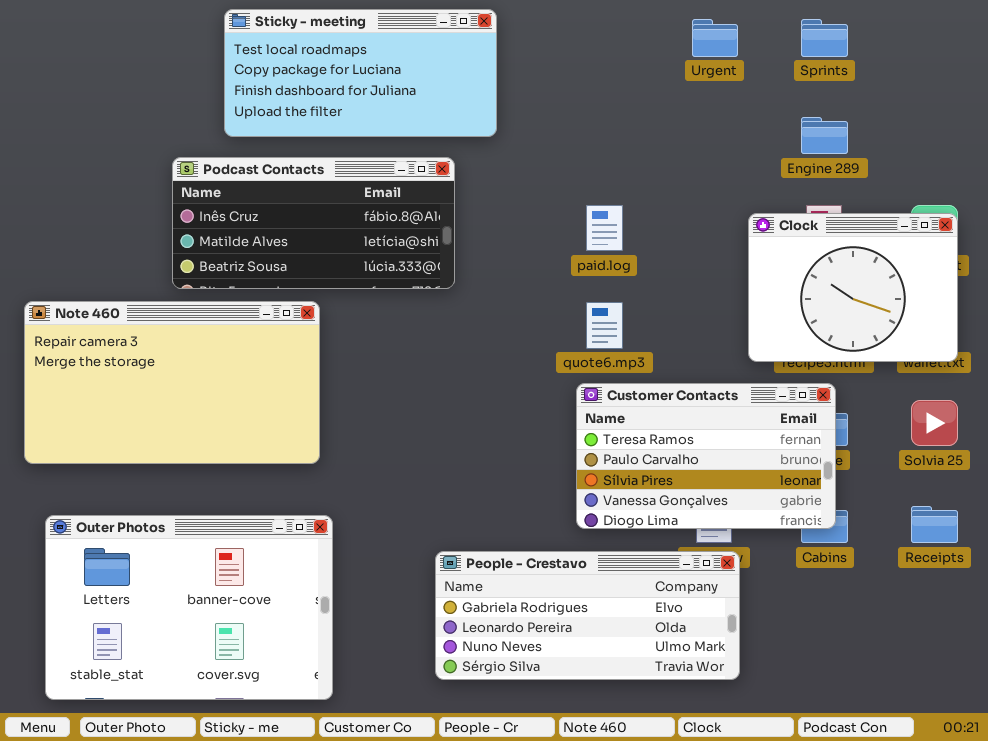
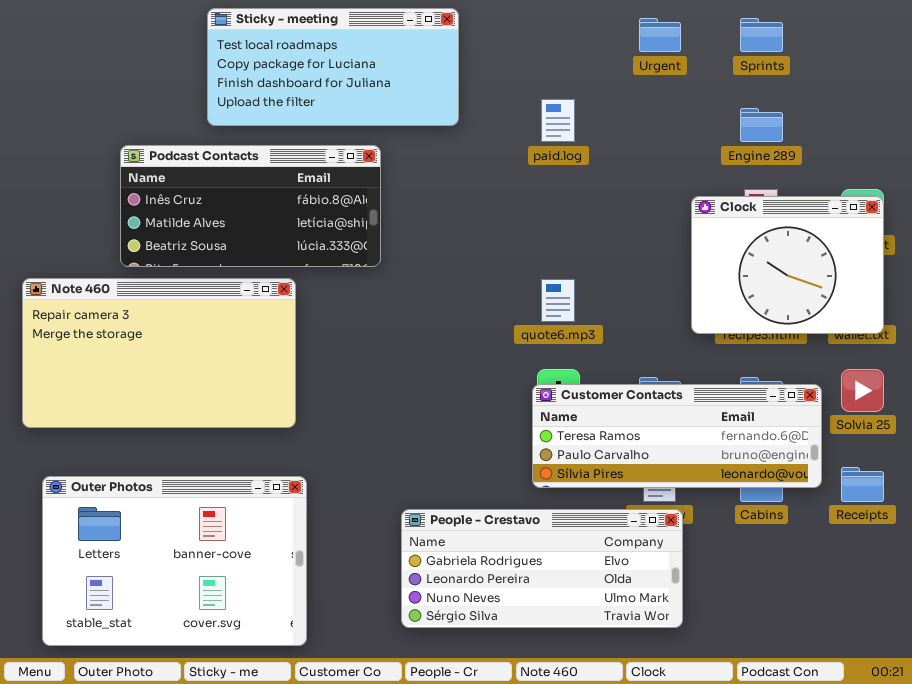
Podcast Contacts: [172,157,455,289] -> [120,145,381,267], moved
paid.log: [586,205,623,251] -> [541,99,575,142], moved
Customer Contacts: [576,383,836,529] -> [532,384,822,488], resized

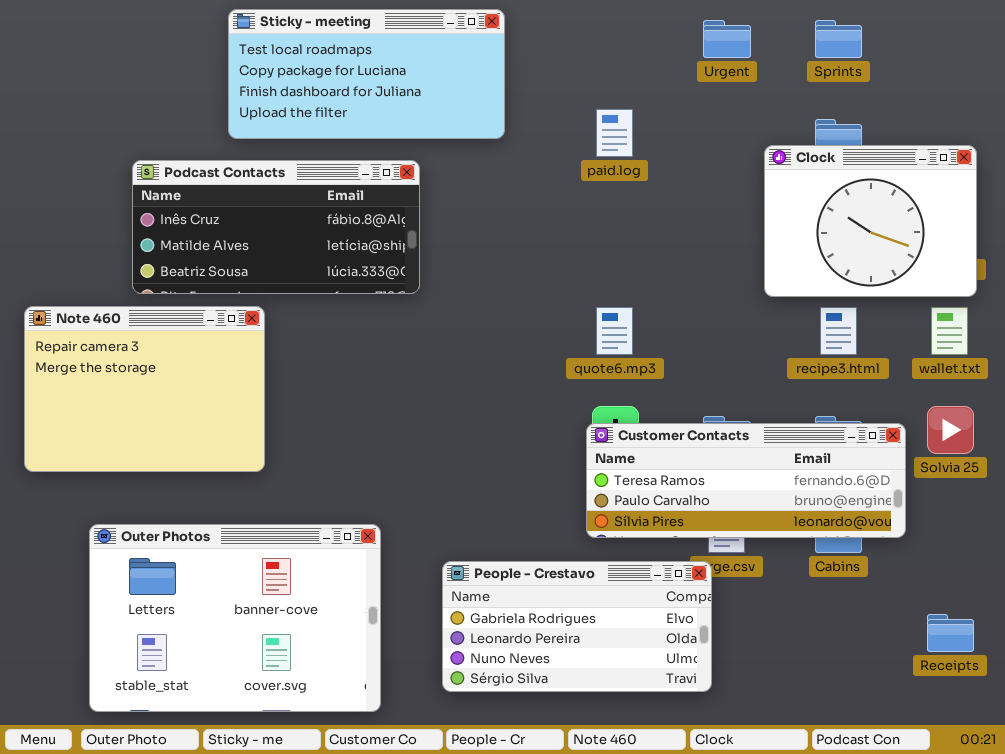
Clock: [691,196,884,334] -> [764,145,977,297], moved
Note 460: [22,278,296,428] -> [24,306,265,472], resized
Receipts: [841,467,884,502] -> [927,614,974,652], moved
Outer Photos: [42,476,307,646] -> [89,524,381,712], moved
People - Crestavo: [401,509,683,628] -> [442,561,712,692], resized

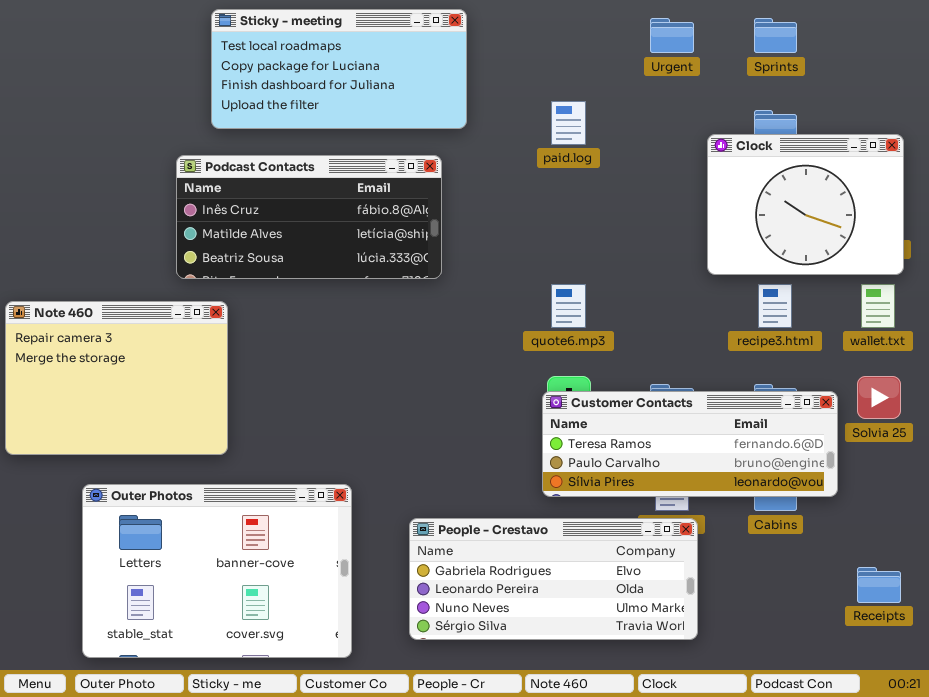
Podcast Contacts: [132,160,420,294] -> [176,155,442,279], moved
Note 460: [24,306,265,472] -> [5,301,228,455], moved
People - Crestavo: [442,561,712,692] -> [409,518,698,640], resized

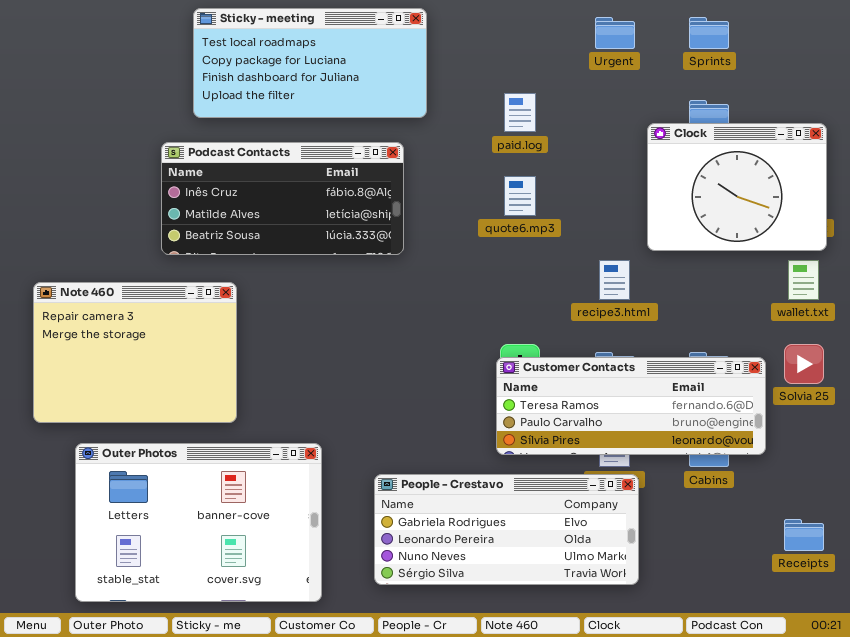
quote6.mp3: [551,284,586,328] -> [504,176,536,216], moved
recipe3.html: [758,284,792,328] -> [599,260,630,300], moved
Note 460: [5,301,228,455] -> [33,282,237,423], moved

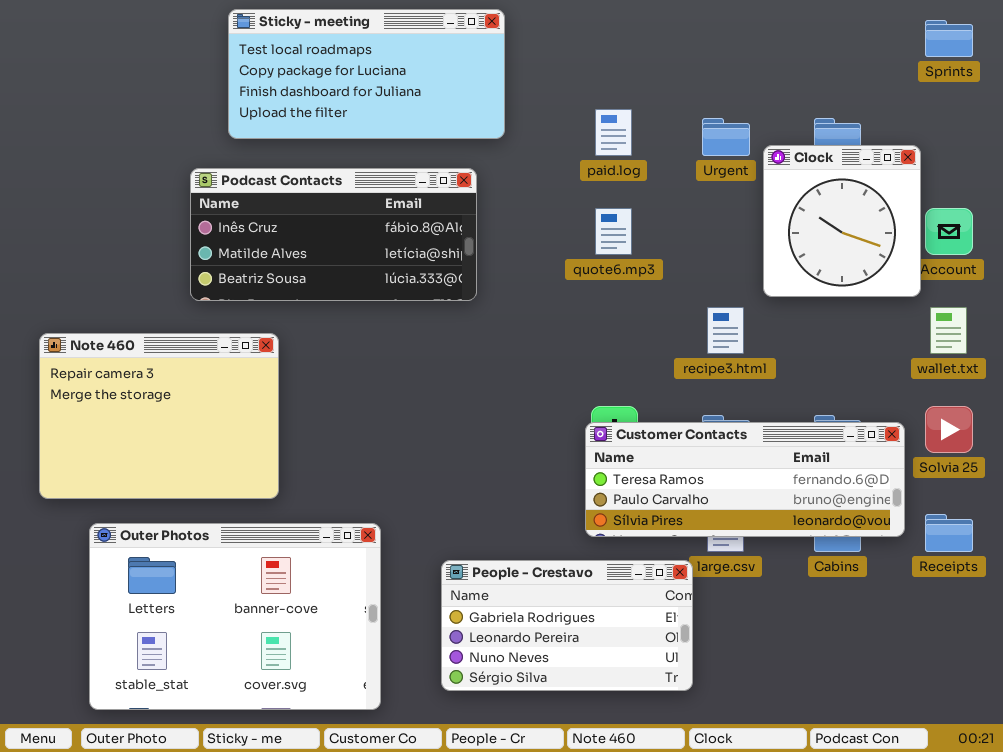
Urgent: [595,17,635,49] -> [702,118,750,156], moved
Sprints: [689,17,729,49] -> [925,20,973,57], moved
Clock: [647,123,827,251] -> [763,145,921,297], resized
People - Crestavo: [374,474,639,585] -> [441,560,693,691], resized
Receipts: [784,519,824,551] -> [925,514,973,552], moved

